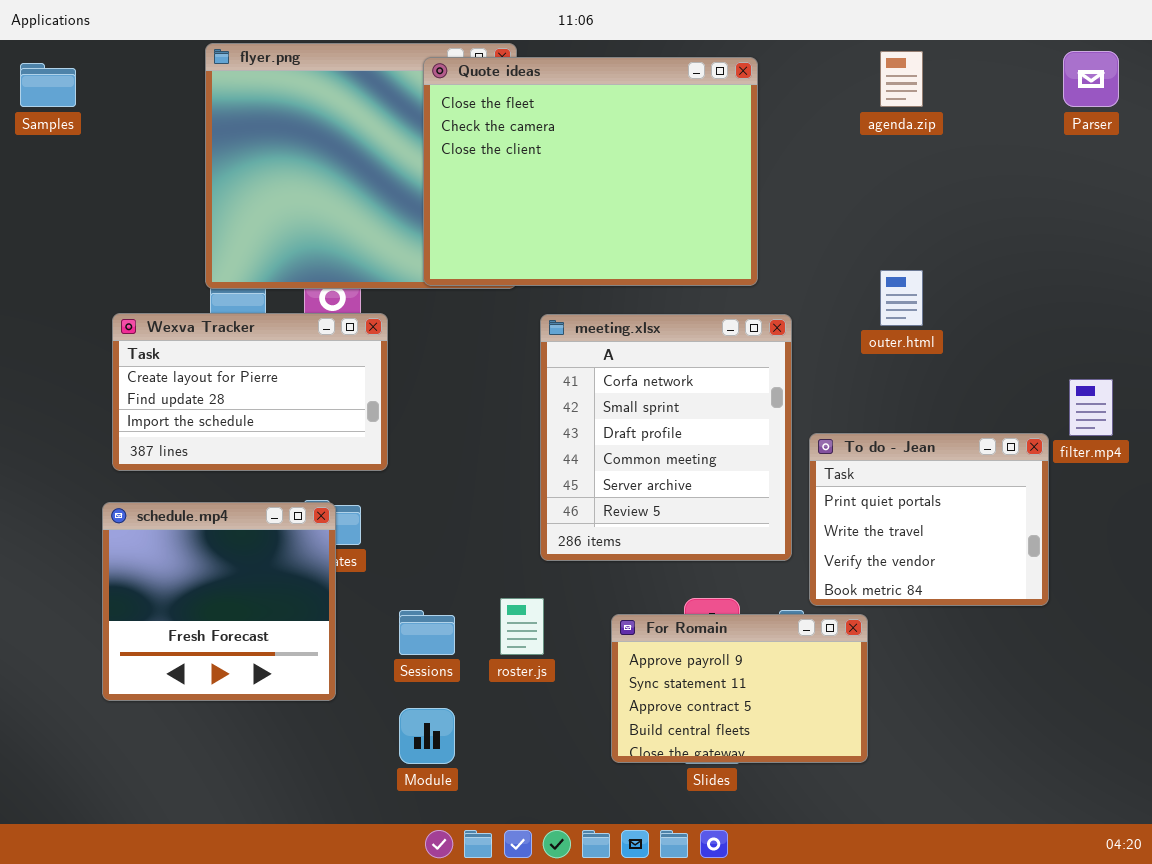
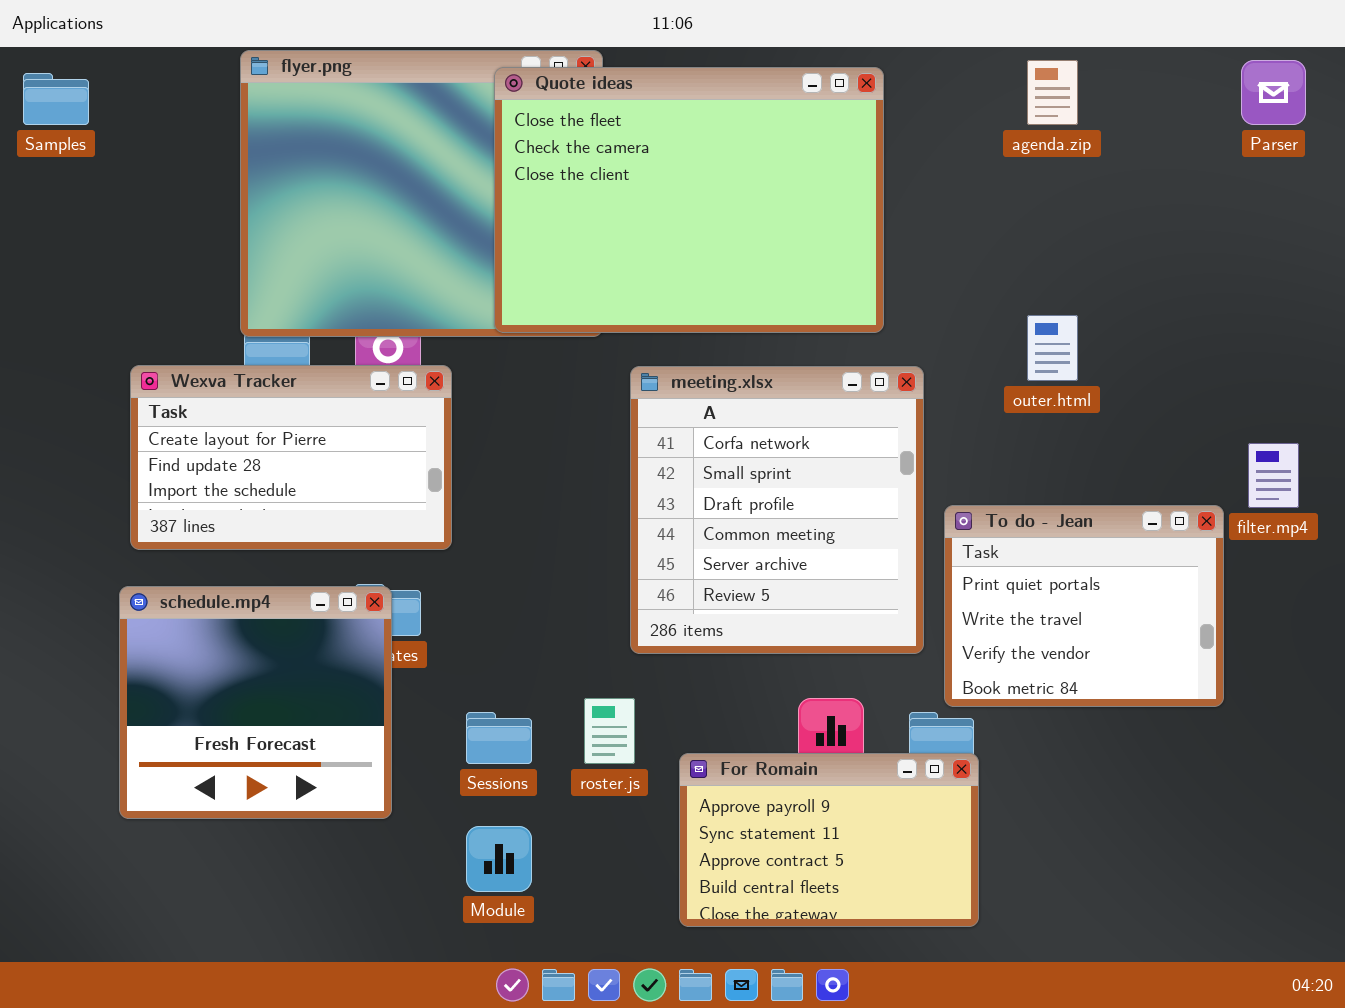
For Romain: [611,614,868,763] -> [679,753,979,927], moved

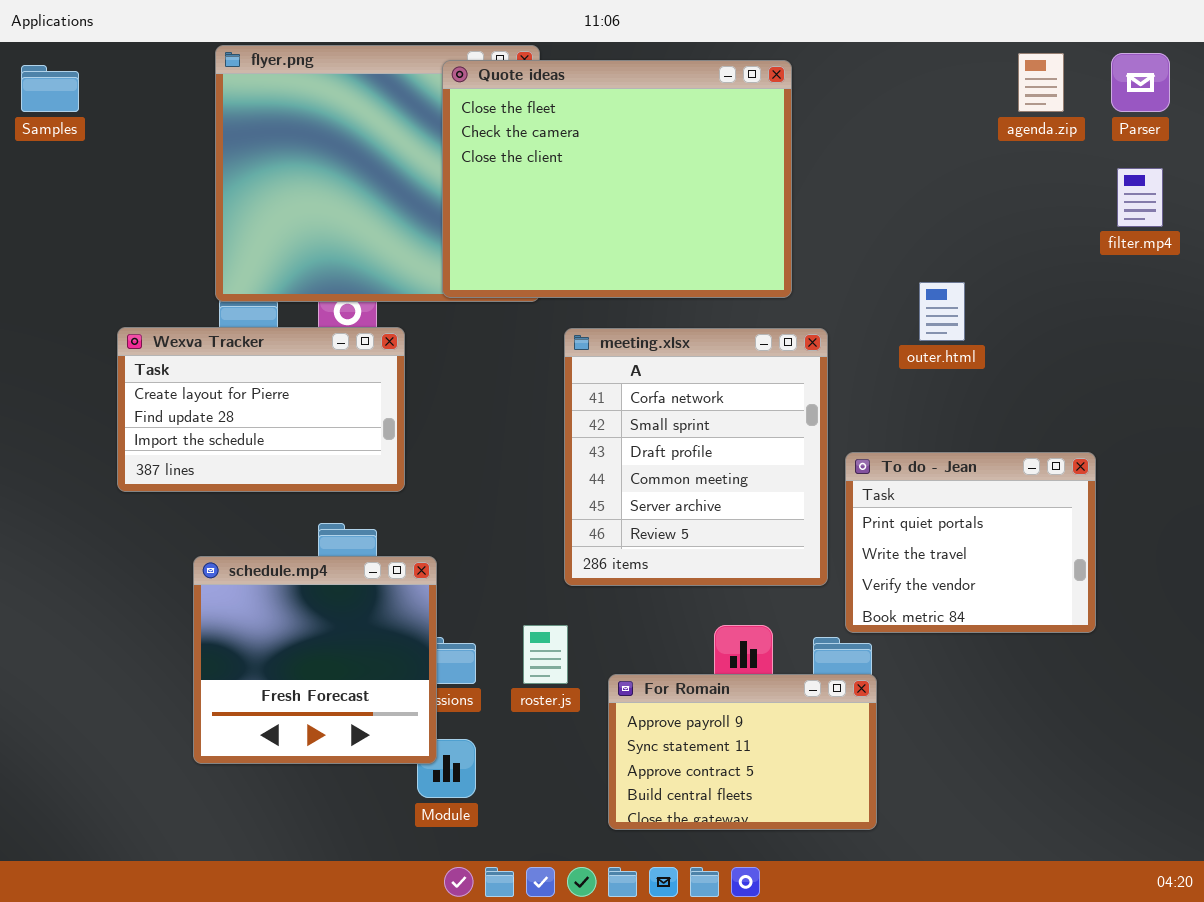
agenda.zip: [1027,60,1078,125] -> [1018,53,1064,112], moved
filter.mp4: [1248,443,1299,508] -> [1117,168,1163,227], moved
schedule.mp4: [119,586,392,819] -> [193,556,437,764], moved

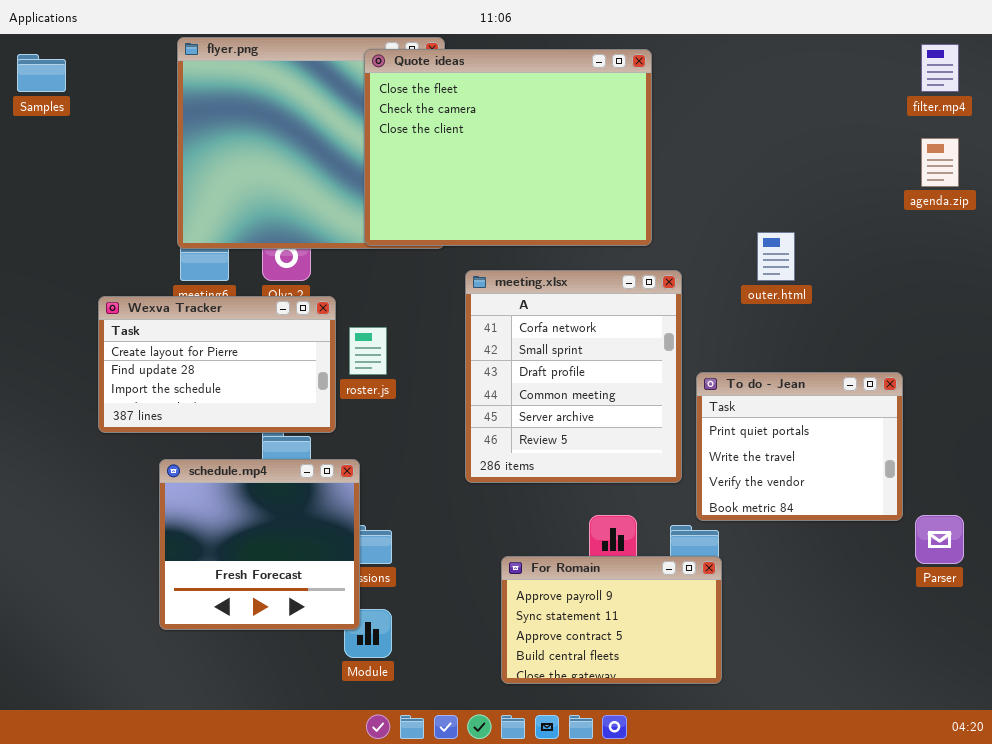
agenda.zip: [1018,53,1064,112] -> [921,138,959,187], moved
Parser: [1111,53,1170,112] -> [915,515,964,564], moved
filter.mp4: [1117,168,1163,227] -> [921,44,959,92], moved
Wexva Tracker: [117,327,405,492] -> [98,296,336,433], moved
roster.js: [523,625,568,684] -> [349,327,387,375], moved

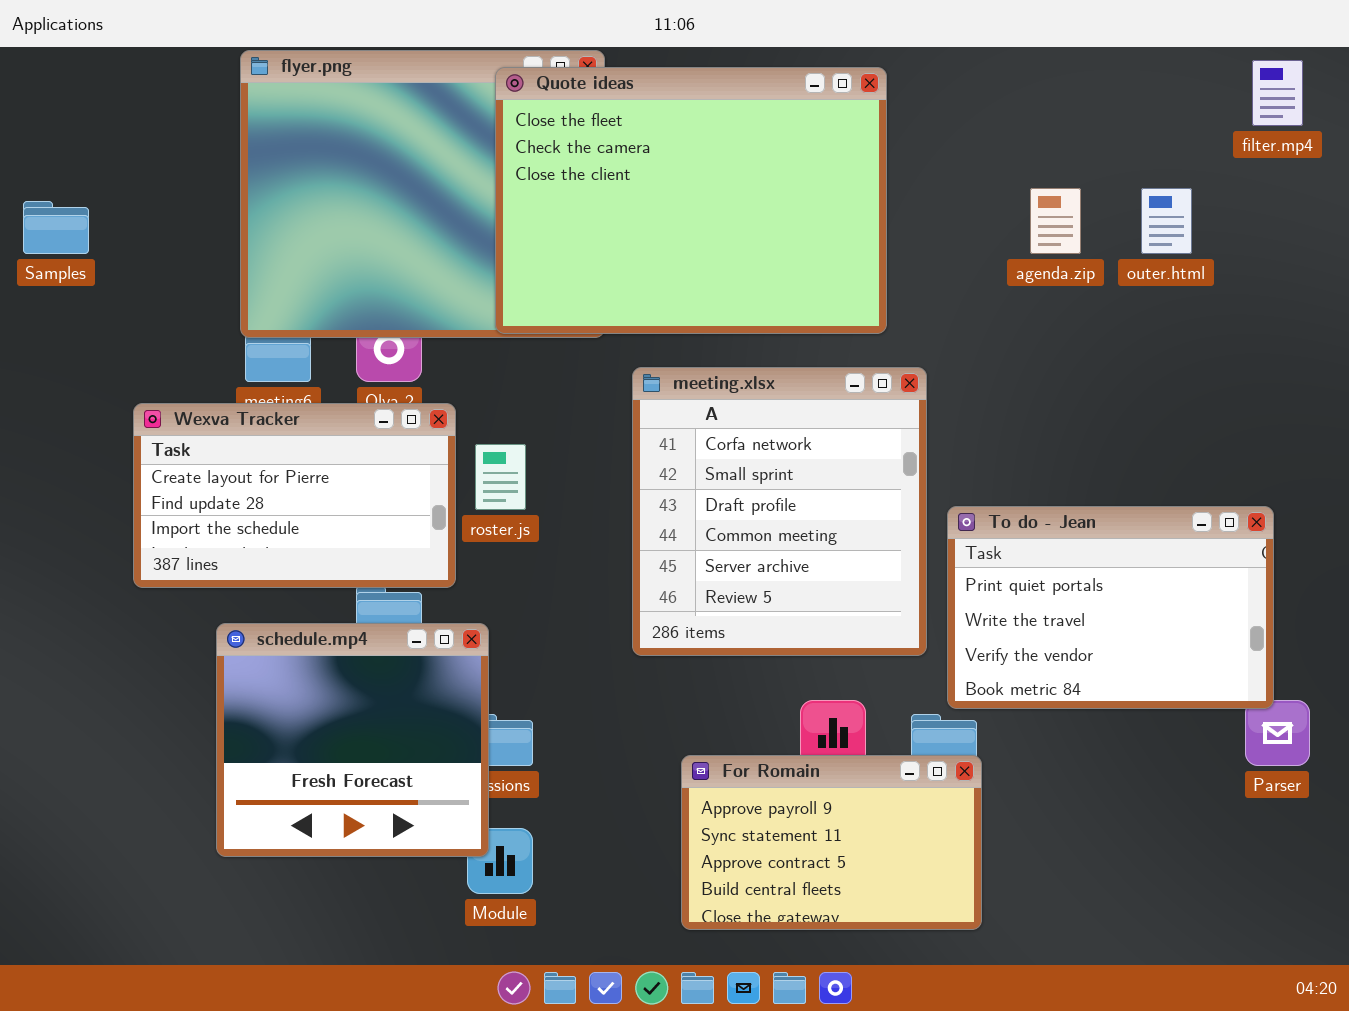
Samples: [17,54,66,92] -> [23,201,89,254], moved
agenda.zip: [921,138,959,187] -> [1030,188,1081,254], moved
outer.html: [757,232,795,281] -> [1141,188,1192,254], moved
To do - Jean: [696,372,903,521] -> [947,506,1274,709], resized

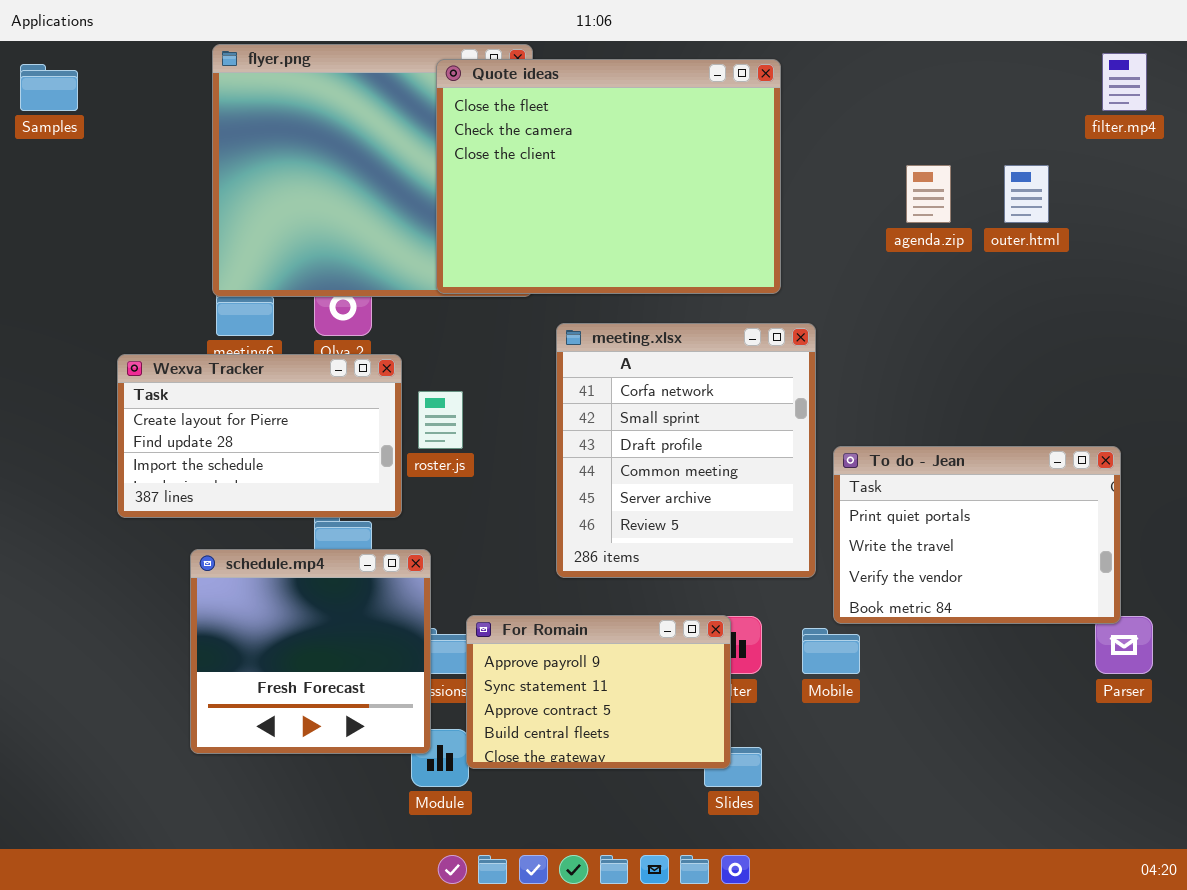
Samples: [23,201,89,254] -> [20,64,78,111], moved
For Romain: [681,755,982,930] -> [466,615,731,769], moved

